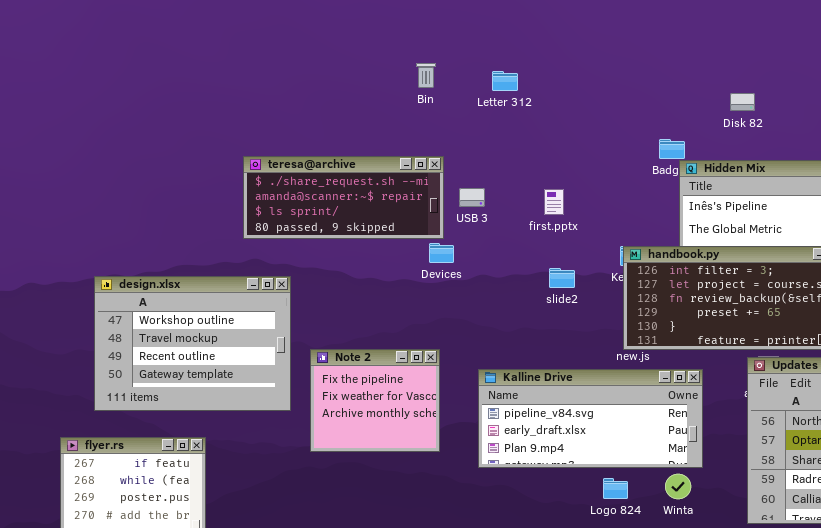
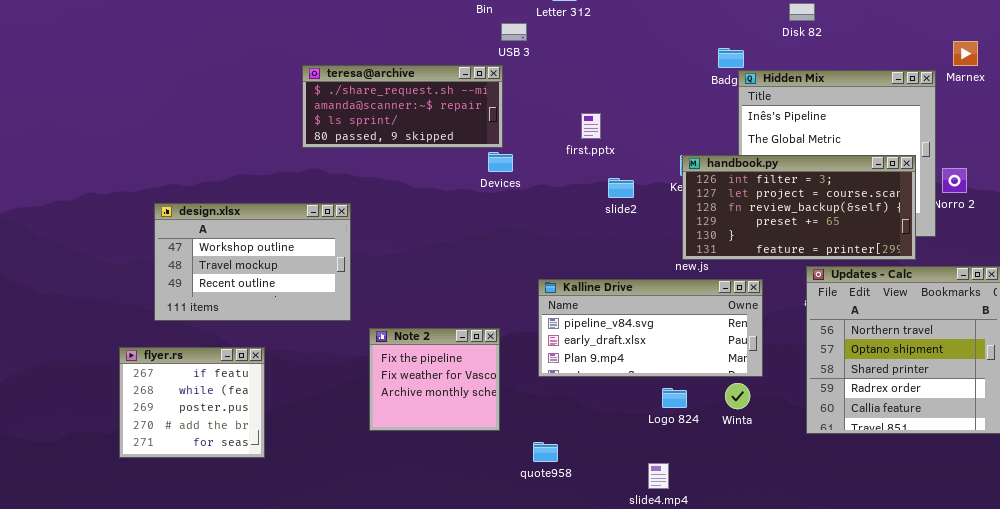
USB 3: [459,188,485,207] -> [501,23,527,41], moved
first.pptx: [544,189,564,215] -> [581,113,601,139], moved
design.xlsx: [94,276,291,411] -> [154,203,351,321], resized
Note 2: [310,349,440,452] -> [369,328,500,431], moved

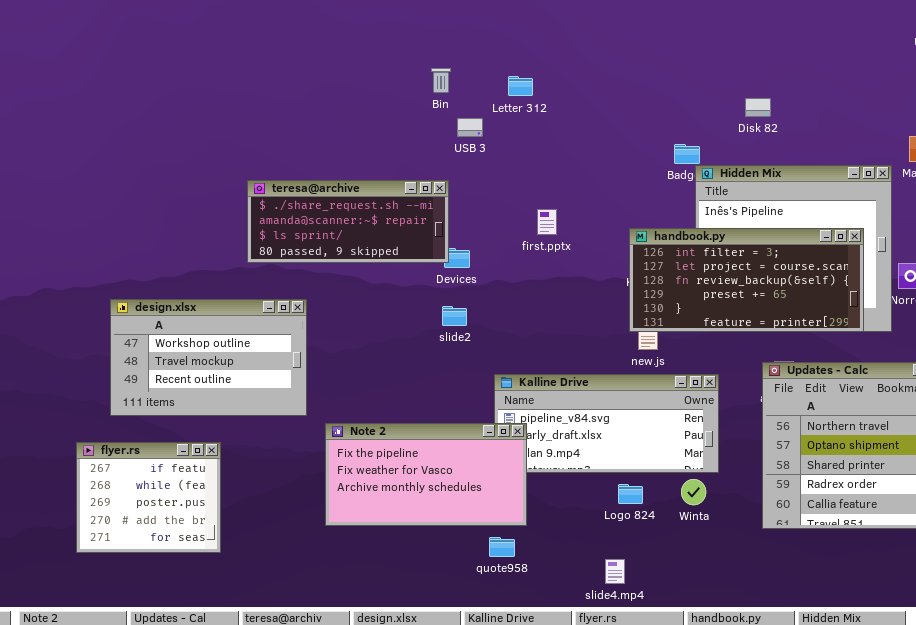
teresa@archive: [302,65,503,148] -> [247,180,449,263], moved
handbook.py: [682,155,916,260] -> [629,228,864,332], moved
slide2: [608,178,634,198] -> [442,306,467,326], moved
Note 2: [369,328,500,431] -> [325,423,527,526], resized

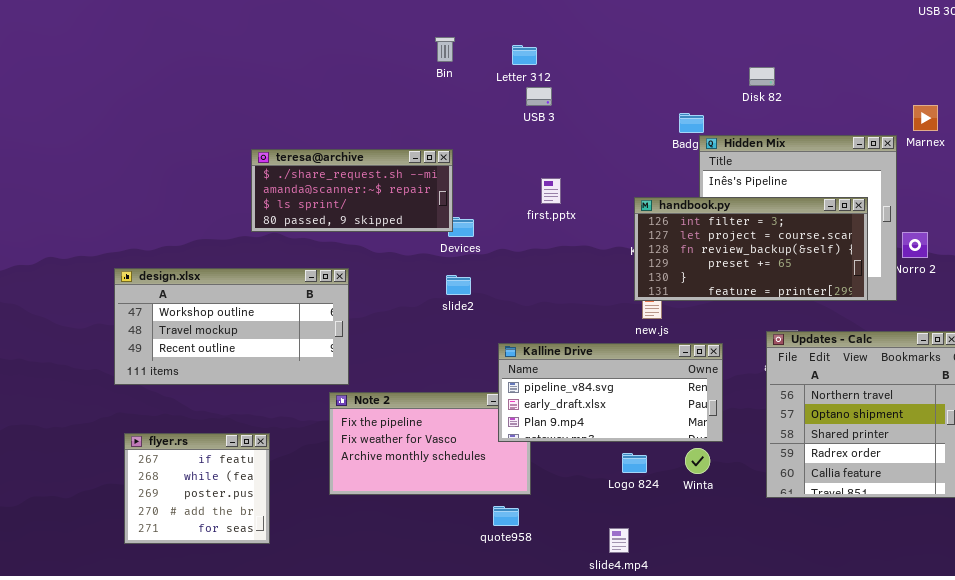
USB 3: [457,118,483,137] -> [526,87,552,106], moved
design.xlsx: [110,299,307,416] -> [114,268,349,385], resized
Kalline Drive: [494,374,719,473] -> [498,343,723,442], raised
flyer.rs: [76,442,221,553] -> [124,433,270,544], moved

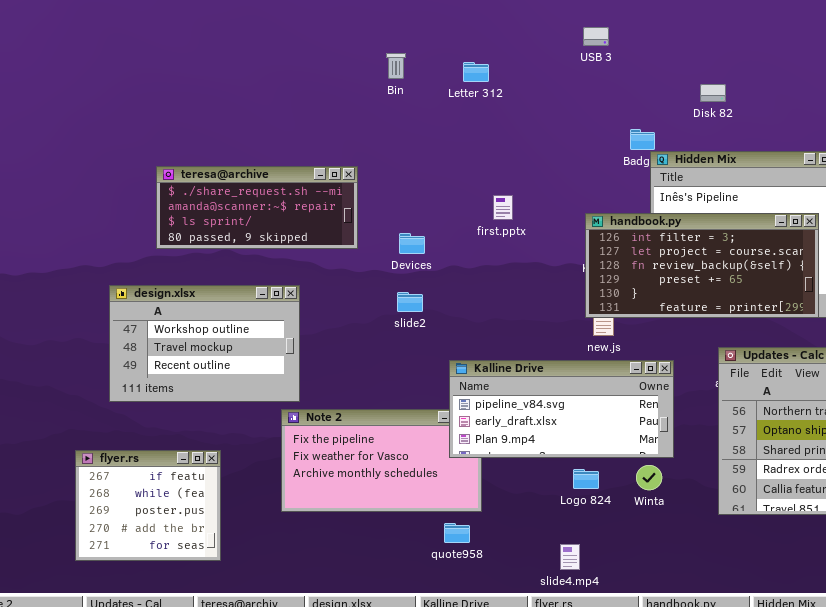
USB 3: [526,87,552,106] -> [583,27,609,46], moved
teresa@archive: [251,149,453,232] -> [156,166,358,249], moved
design.xlsx: [114,268,349,385] -> [109,285,300,402], resized

